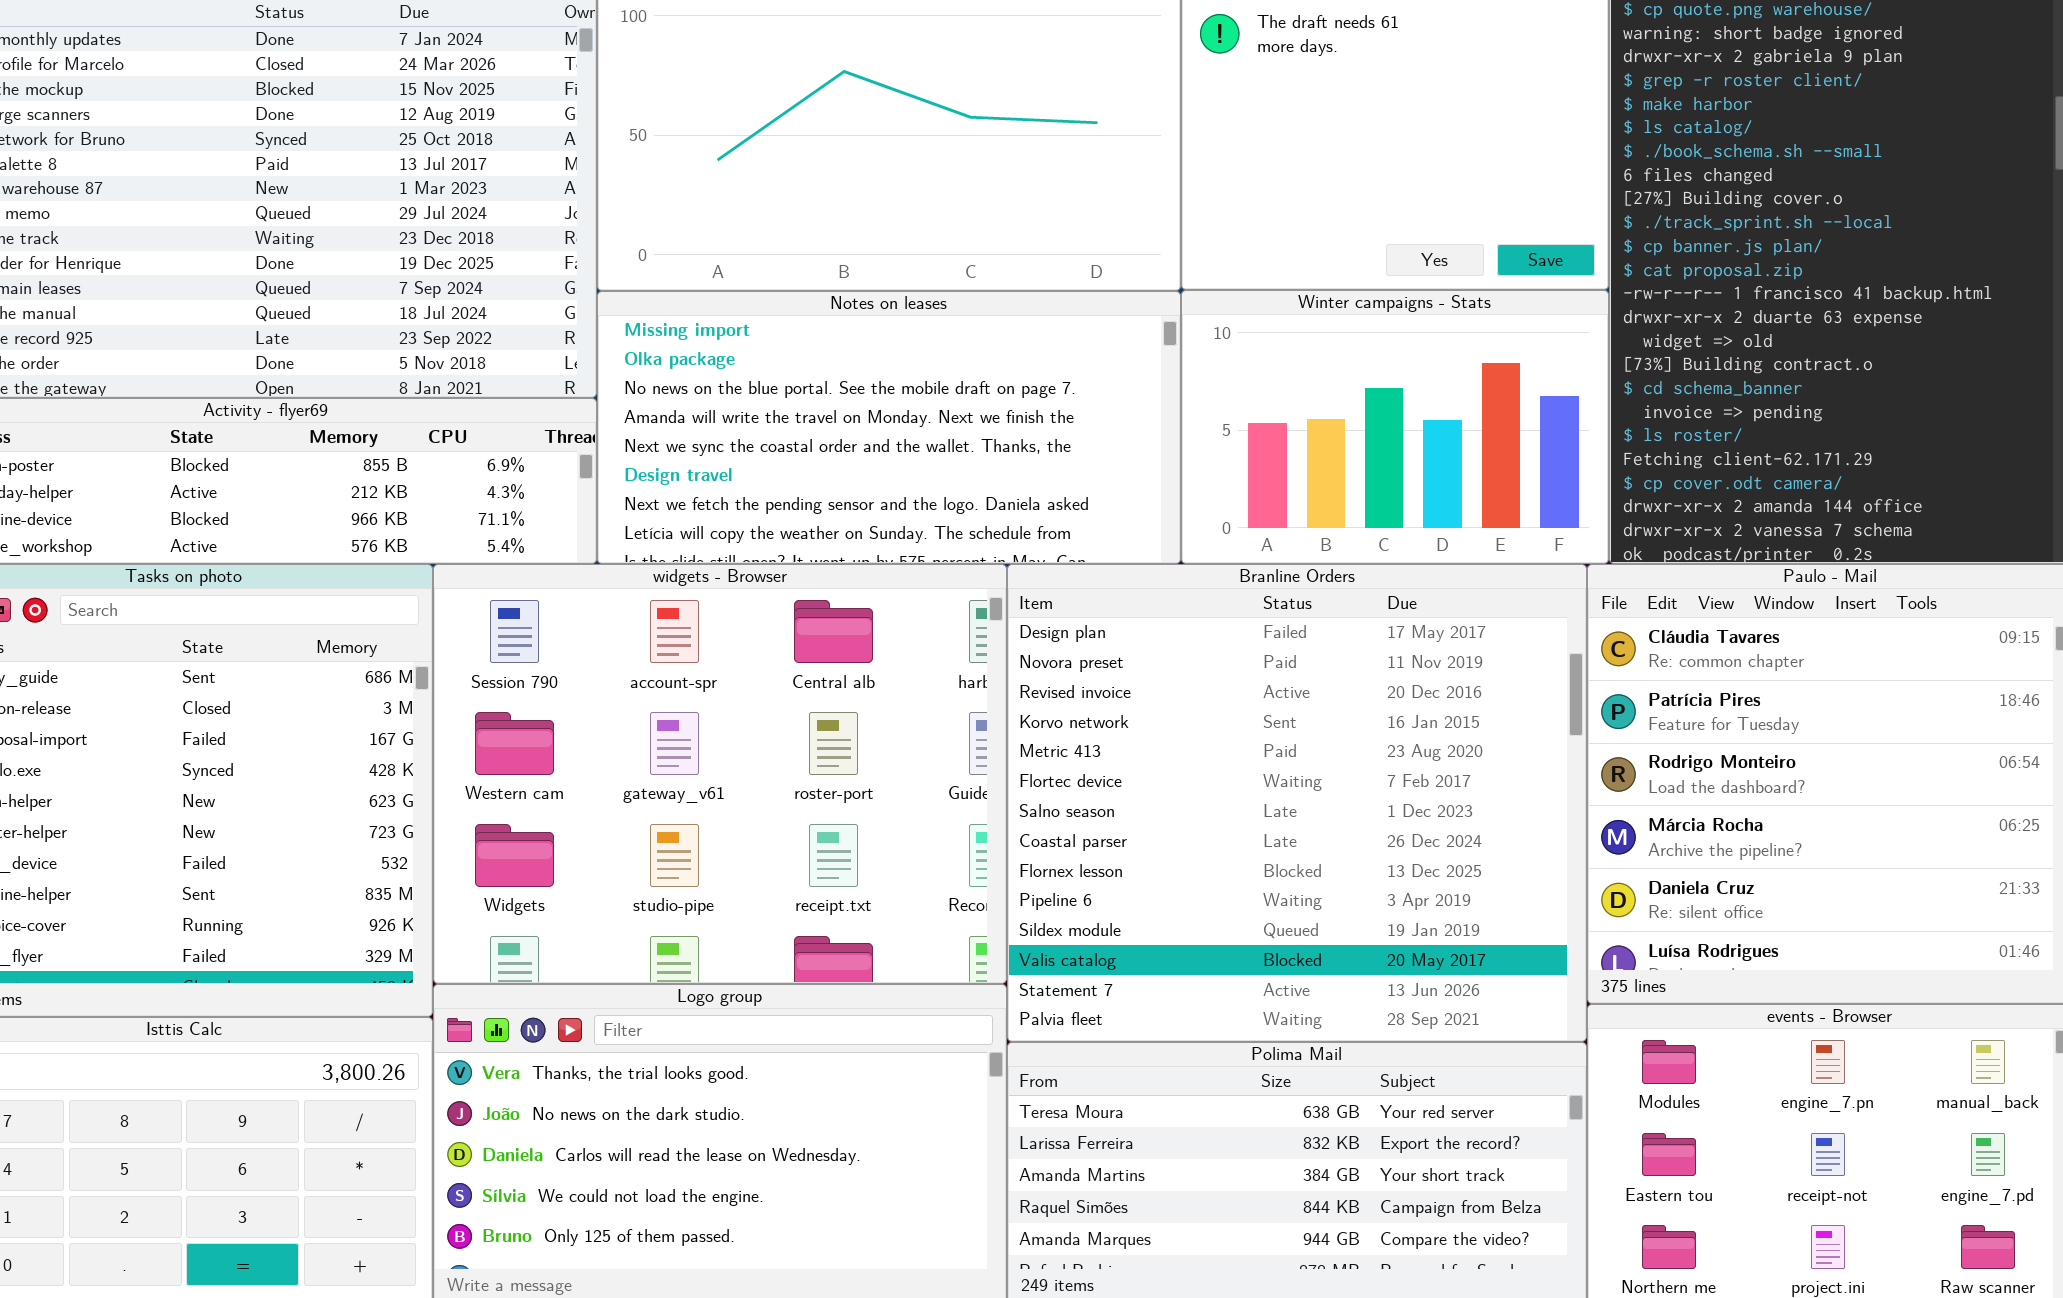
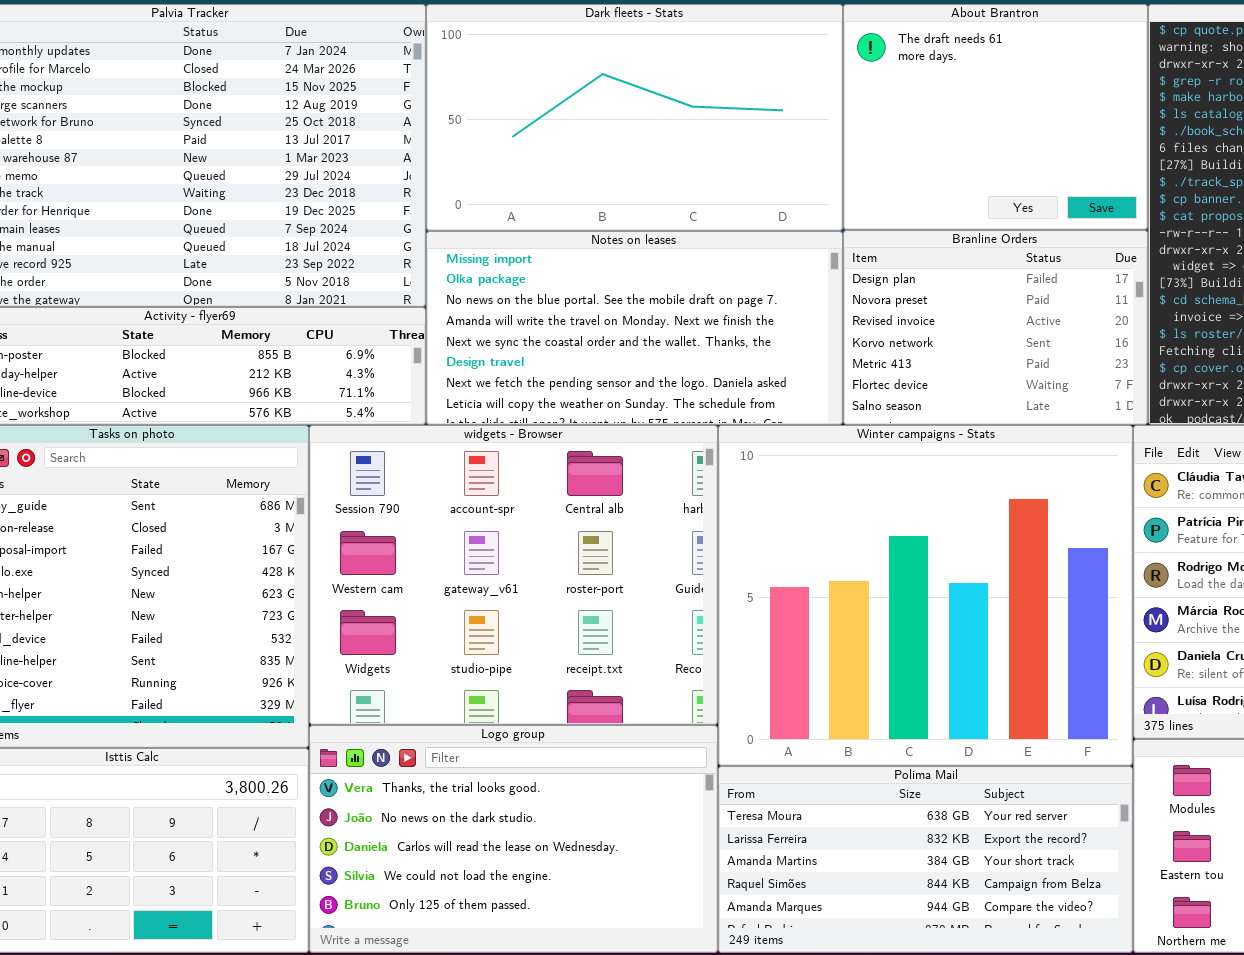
Winter campaigns - Stats: [1181,290,1609,564] -> [718,425,1133,766], moved, resized
Branline Orders: [1007,564,1587,1042] -> [843,230,1148,425], moved, resized

